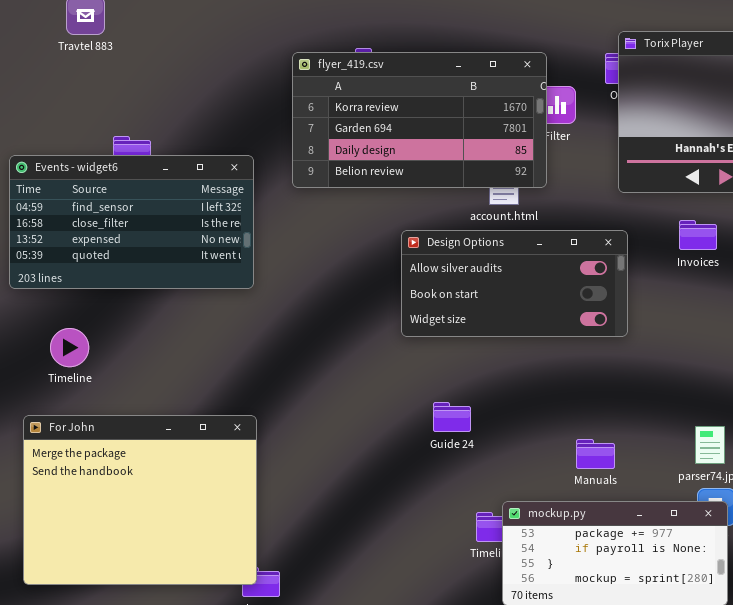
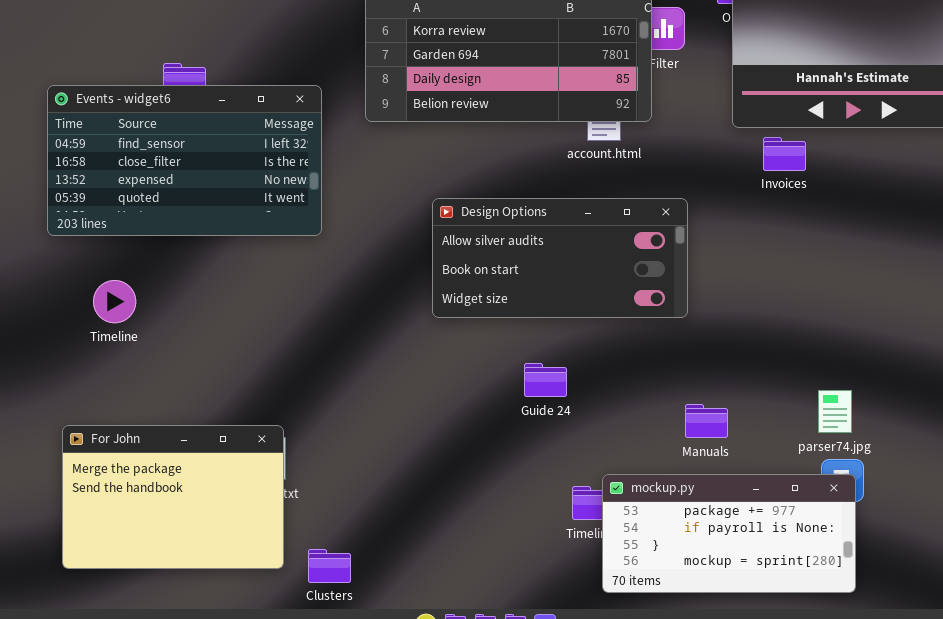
Invoices: [679,220,717,250] -> [763,137,806,171], moved
Design Options: [401,230,628,337] -> [432,198,688,318], moved
For John: [23,415,257,585] -> [62,425,284,569], resized

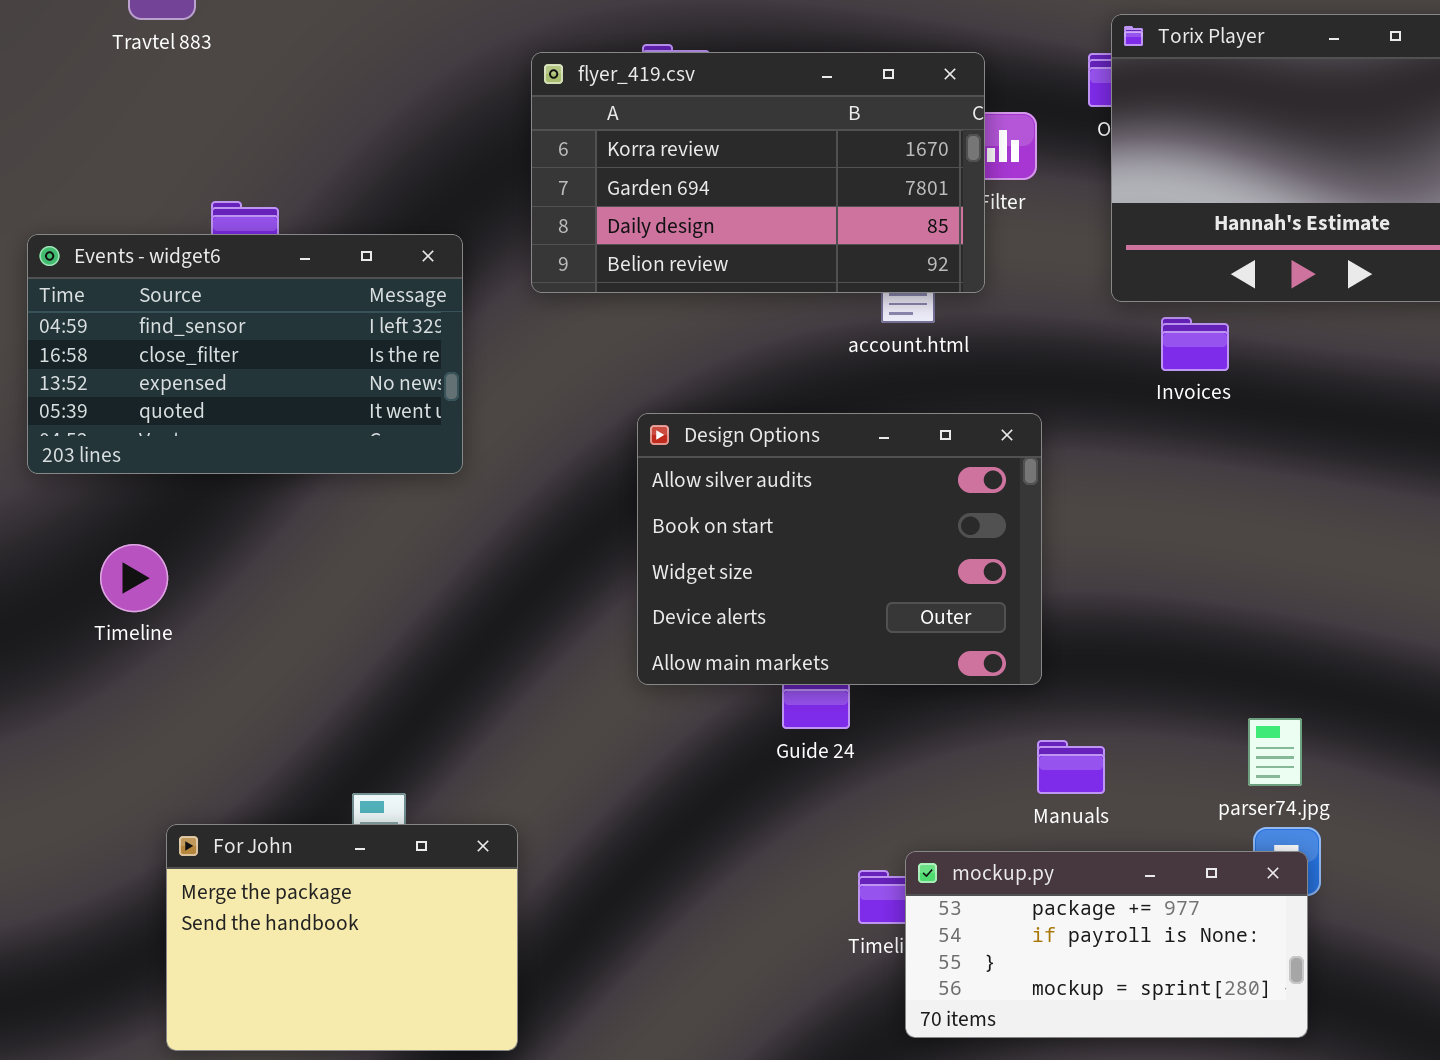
Design Options: [432,198,688,318] -> [637,413,1042,685], resized
For John: [62,425,284,569] -> [166,824,518,1051], moved

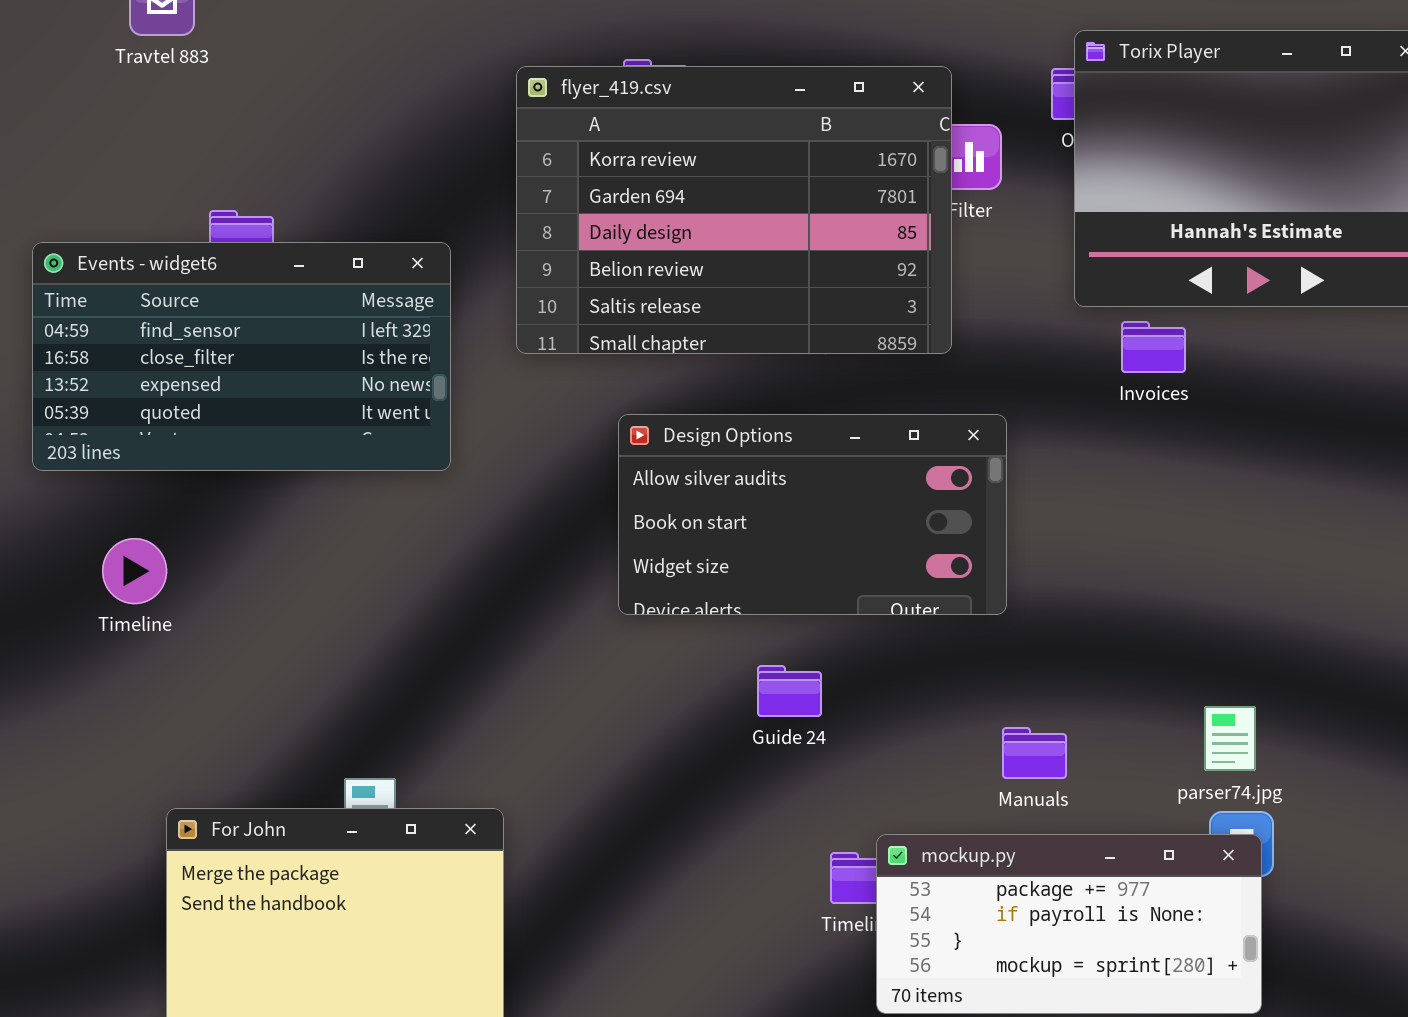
flyer_419.csv: [531,52,985,293] -> [516,66,952,354], resized
Design Options: [637,413,1042,685] -> [618,414,1007,615], resized

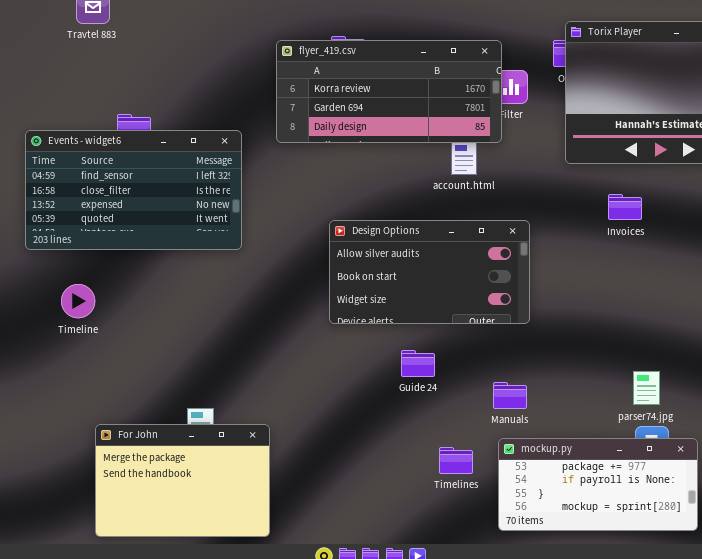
flyer_419.csv: [516,66,952,354] -> [276,40,502,143], resized
Invoices: [1121,321,1186,373] -> [608,194,642,220], moved
Manuals: [1002,727,1067,779] -> [493,382,527,409], moved
mockup.py: [876,834,1262,1014] -> [498,438,698,531], moved

